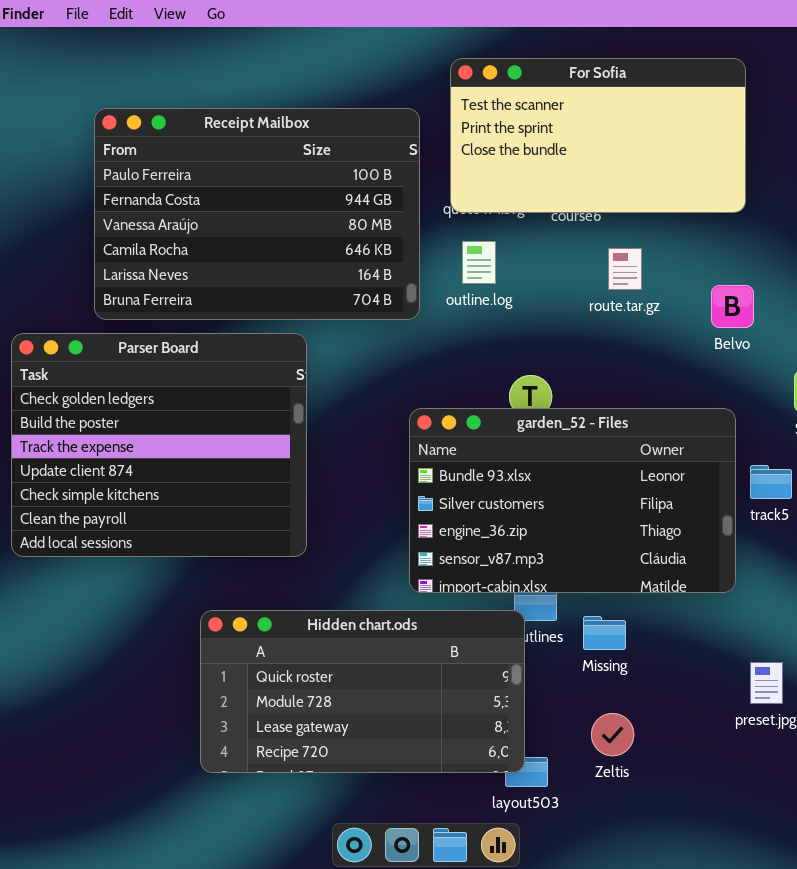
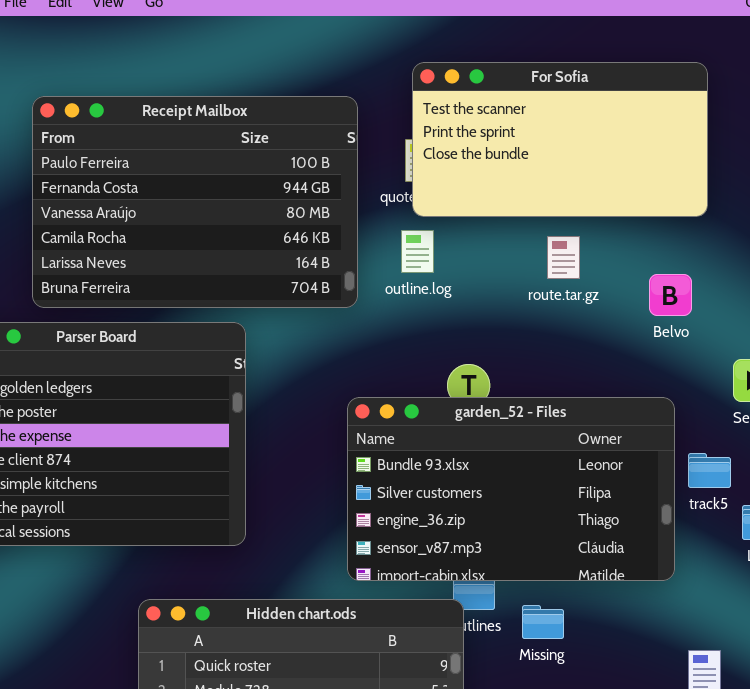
For Sofia: [450,58,746,213] -> [412,62,708,217], moved

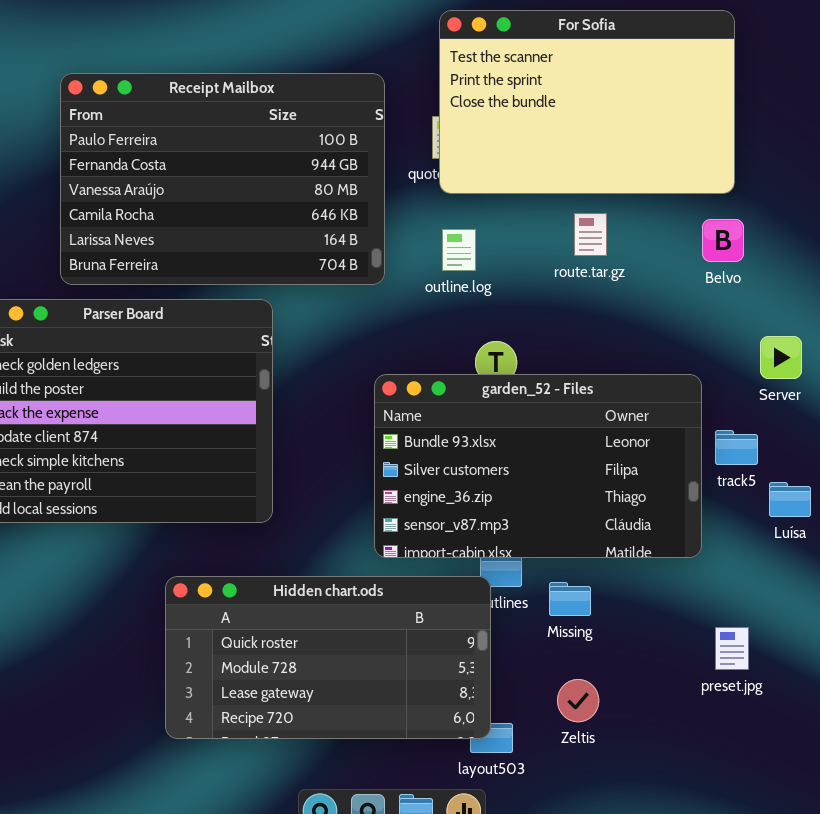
For Sofia: [412,62,708,217] -> [439,10,735,194], resized
outline.log: [401,230,434,273] -> [442,229,476,271], moved
Belvo: [649,274,692,316] -> [702,219,744,262], moved

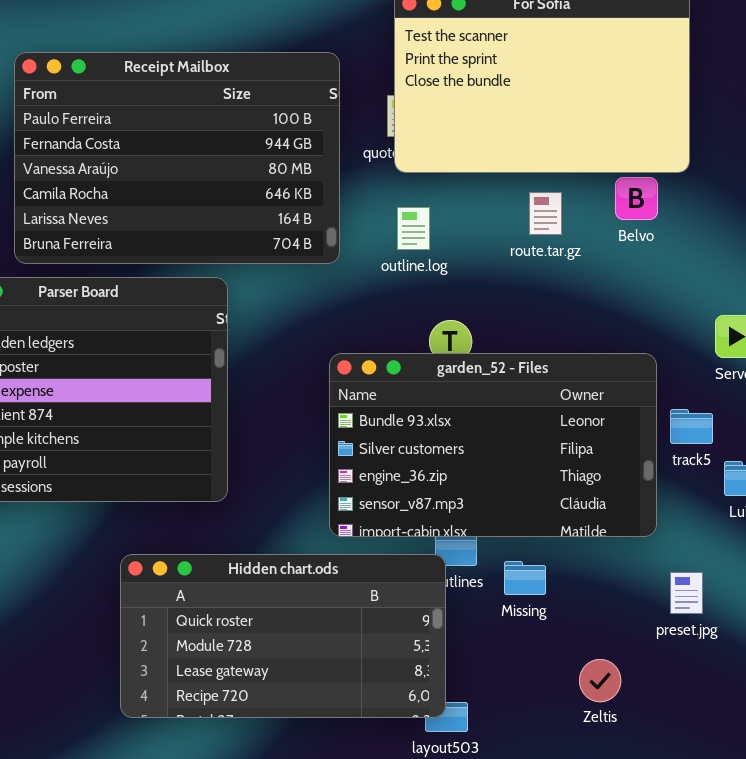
Belvo: [702,219,744,262] -> [615,177,658,220], moved
preset.jpg: [715,627,749,670] -> [670,572,703,614], moved
Zeltis: [557,679,599,722] -> [579,659,621,702], moved

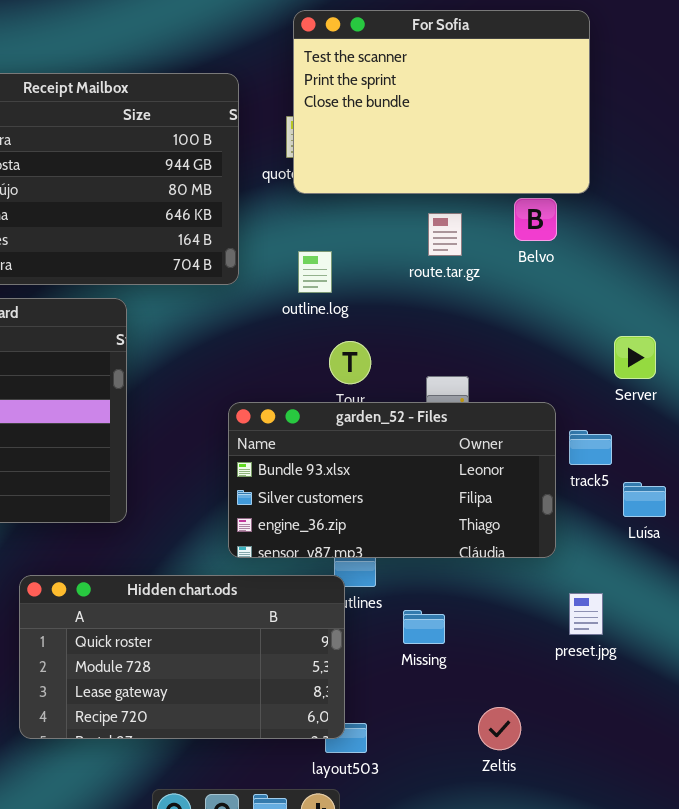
outline.log: [397,207,430,250] -> [298,251,332,293], moved
garden_52 - Files: [329,353,657,537] -> [228,402,556,558], resized
Missing: [504,561,546,595] -> [403,610,445,644], moved
Zeltis: [579,659,621,702] -> [478,707,521,750], moved

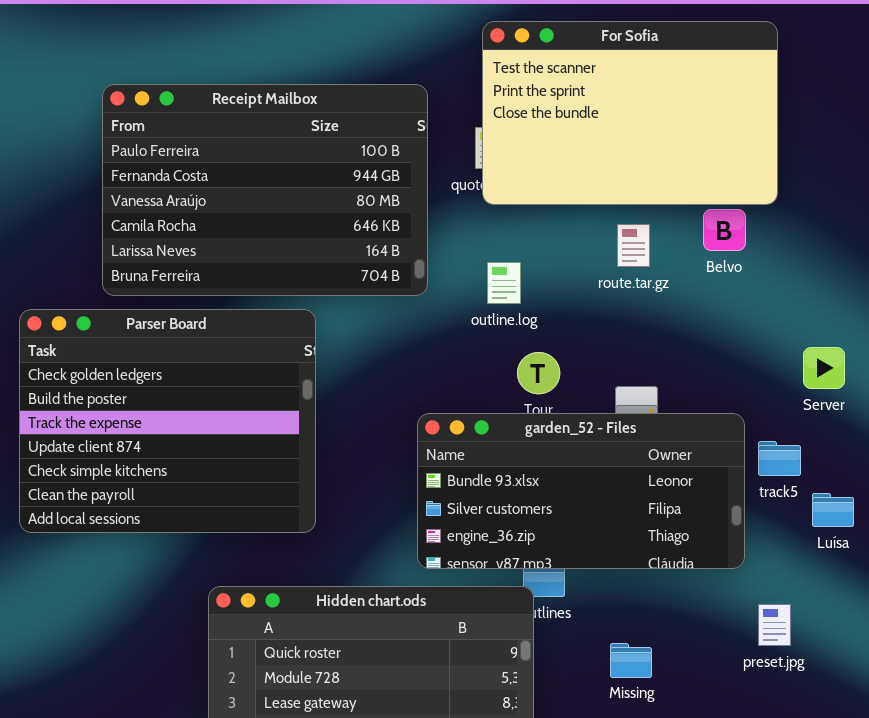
Missing: [403,610,445,644] -> [610,643,652,678], moved

